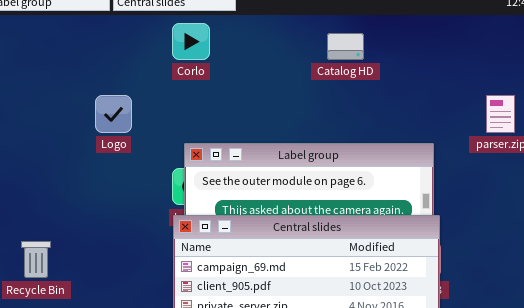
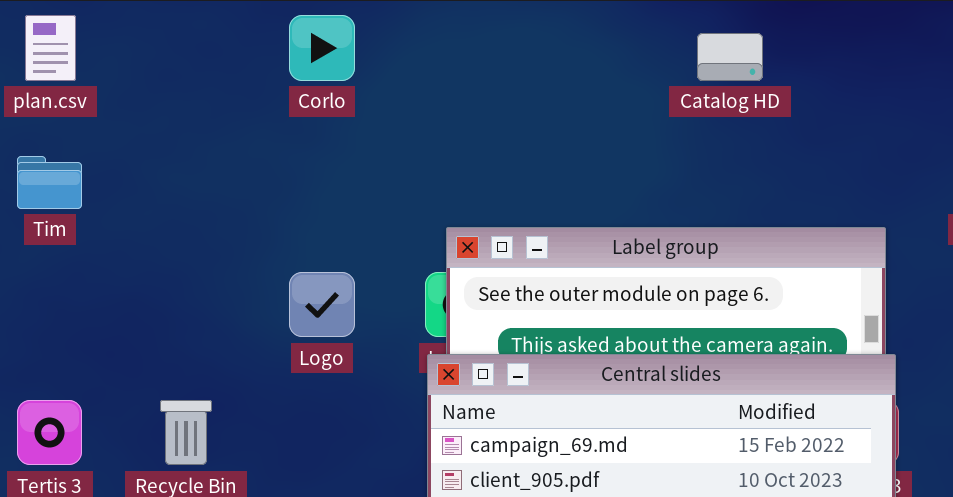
Corlo: [172,23,210,60] -> [289,15,355,81], moved
Logo: [95,95,132,133] -> [289,272,355,337], moved

